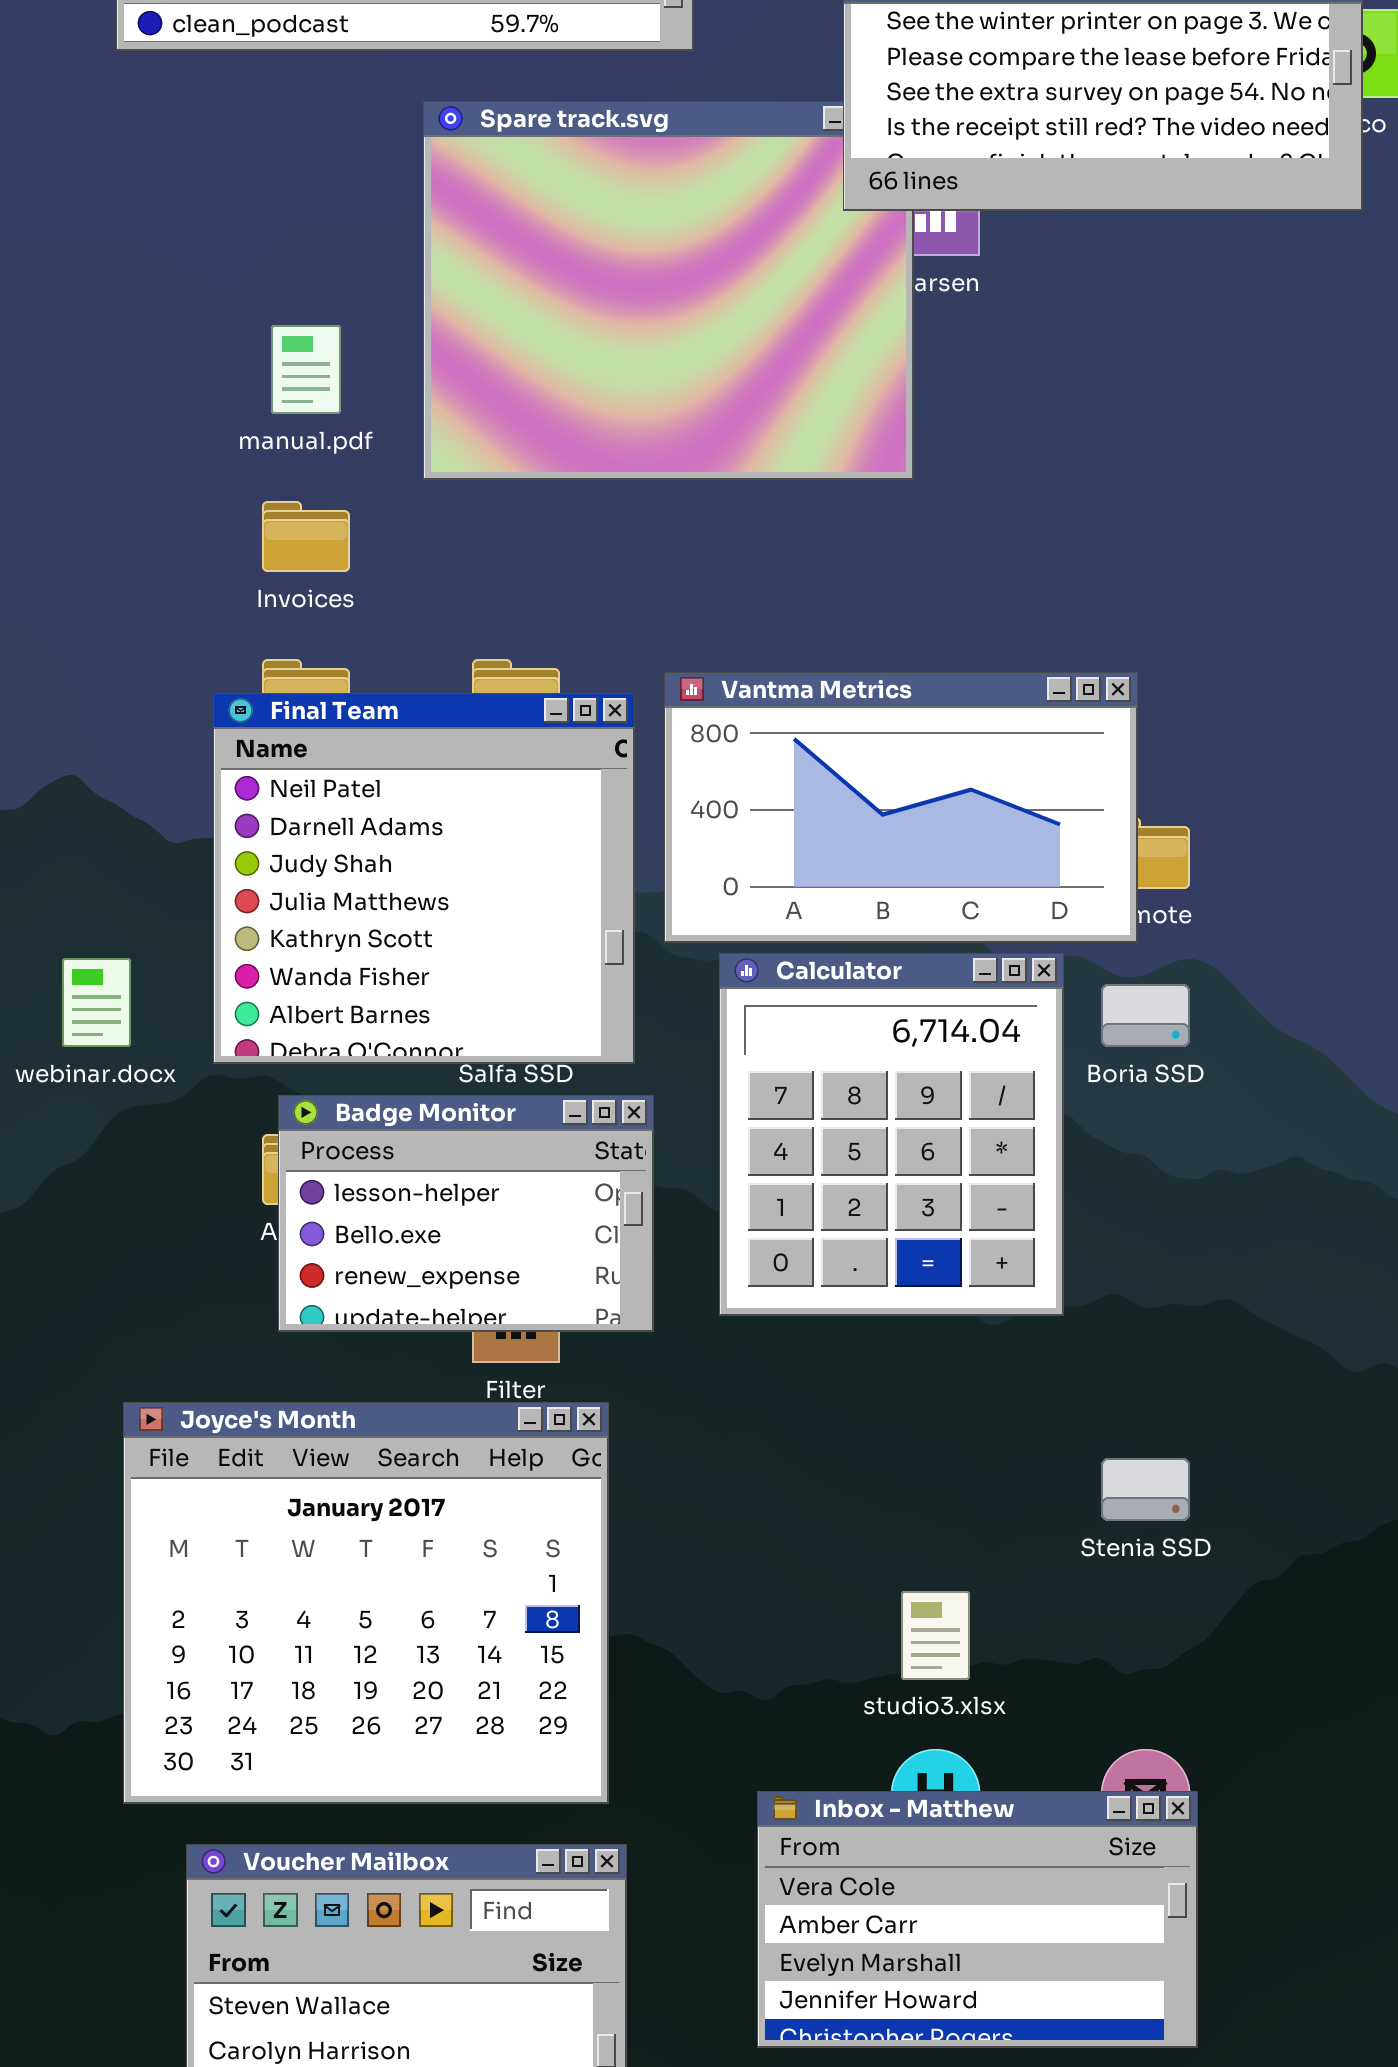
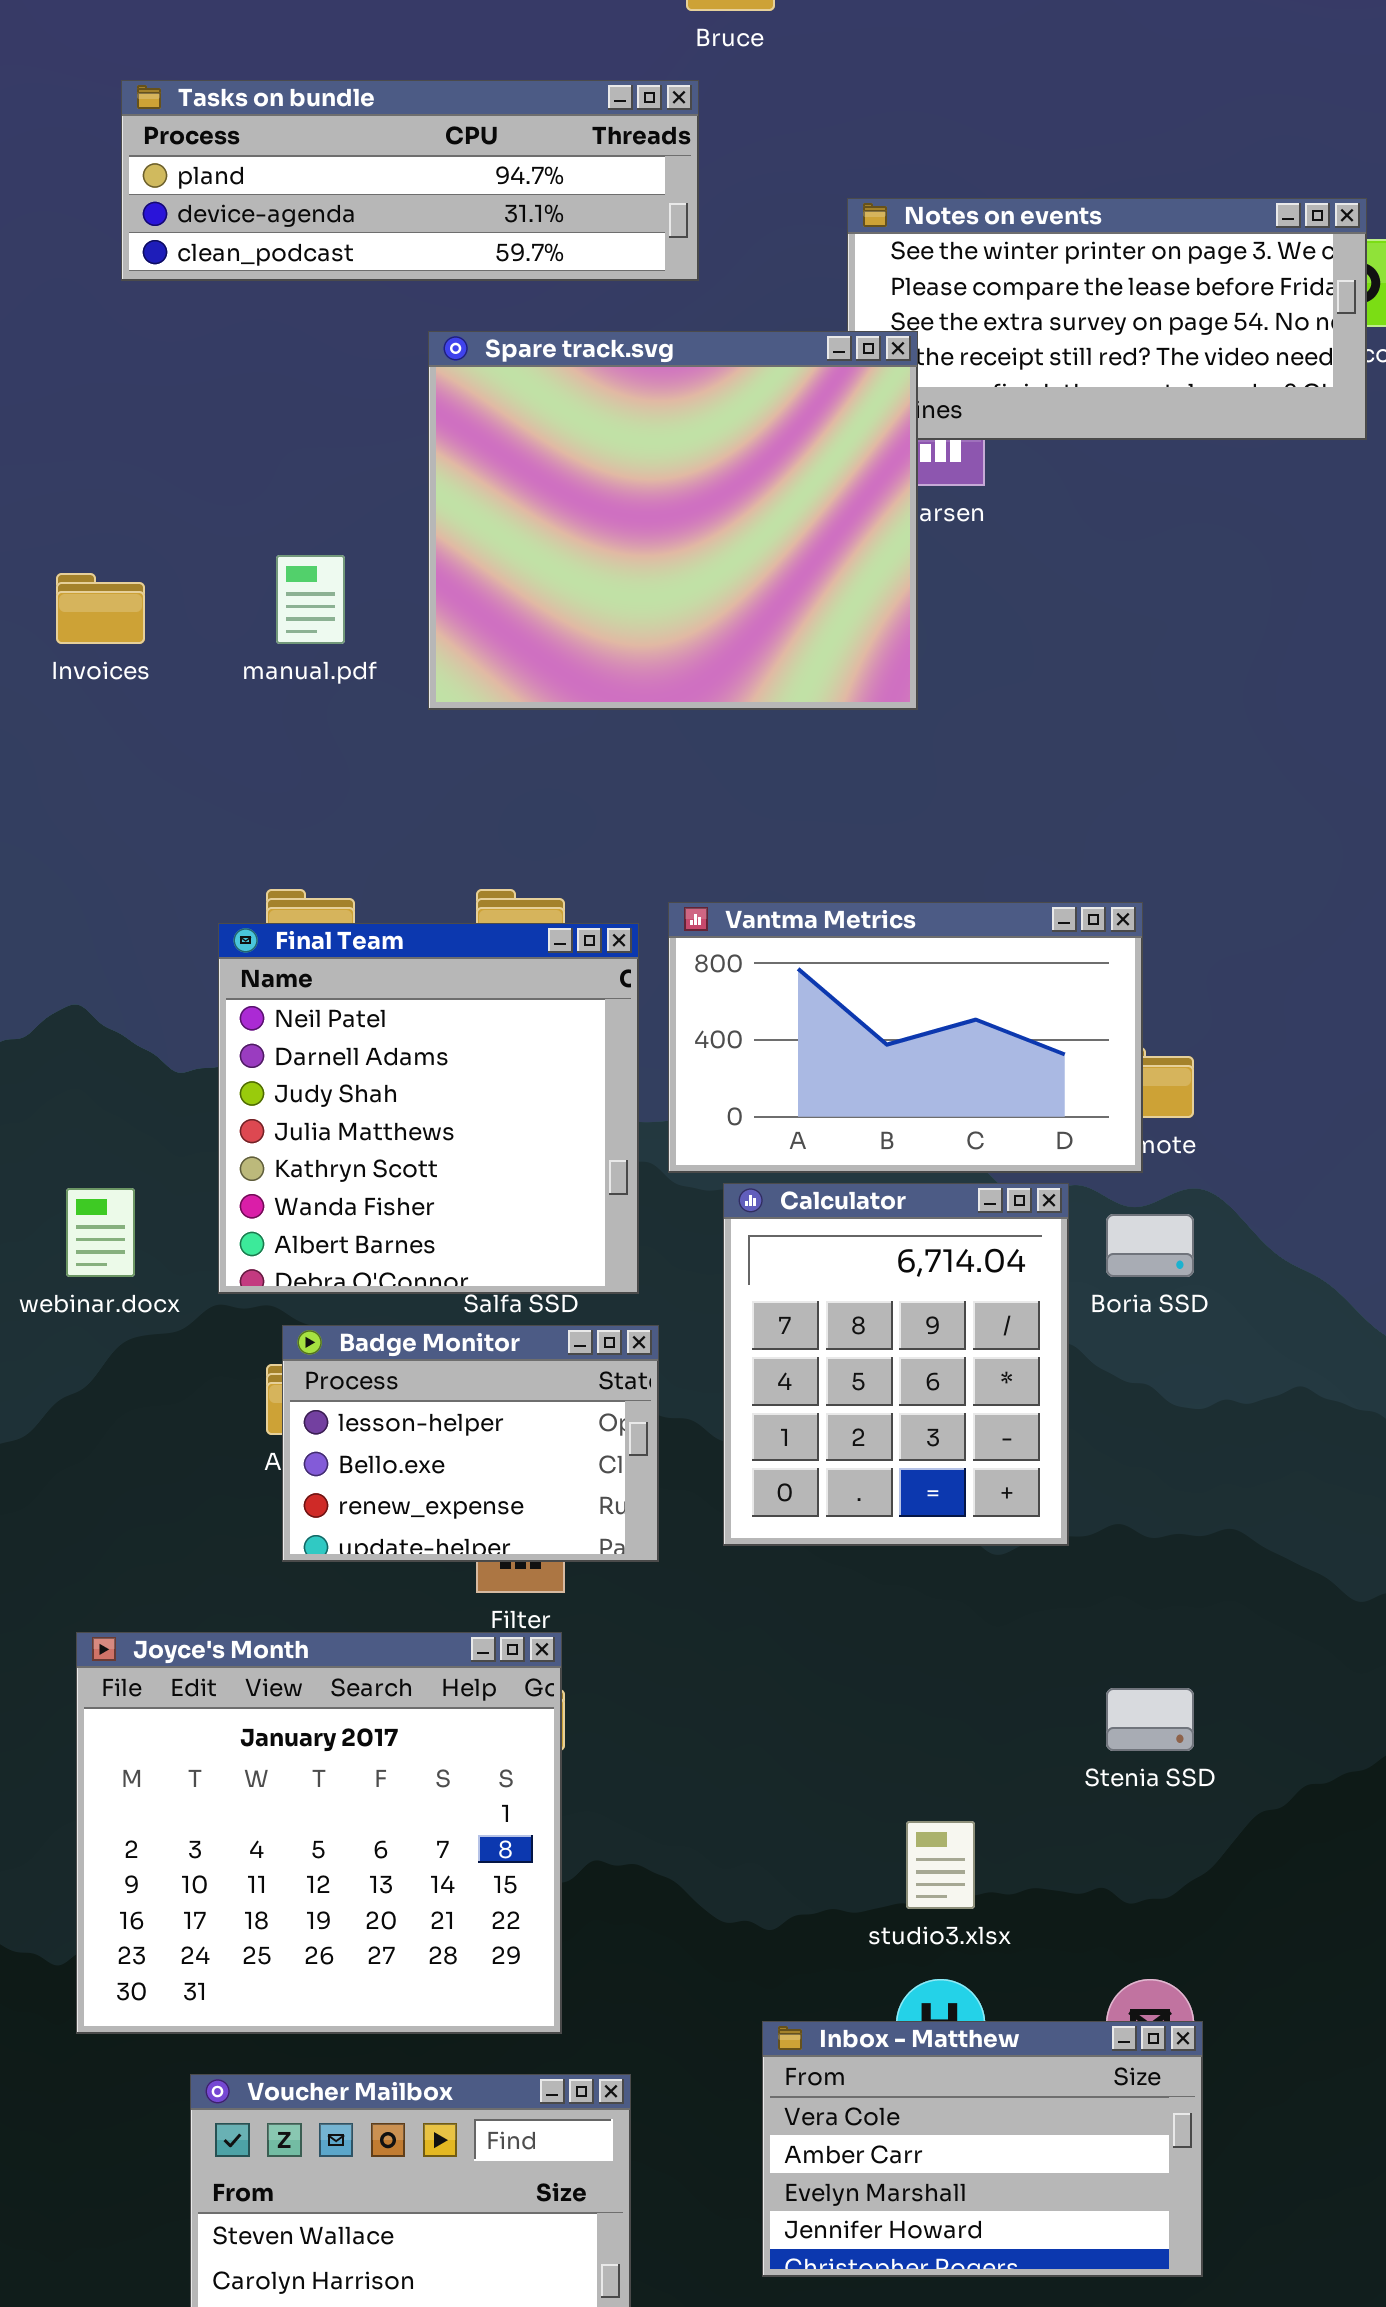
Spare track.svg: [423,101,914,480] -> [428,331,918,710], raised
Invoices: [262,501,350,572] -> [56,573,145,644], moved
Joyce's Month: [123,1402,609,1804] -> [76,1632,562,2034], moved

